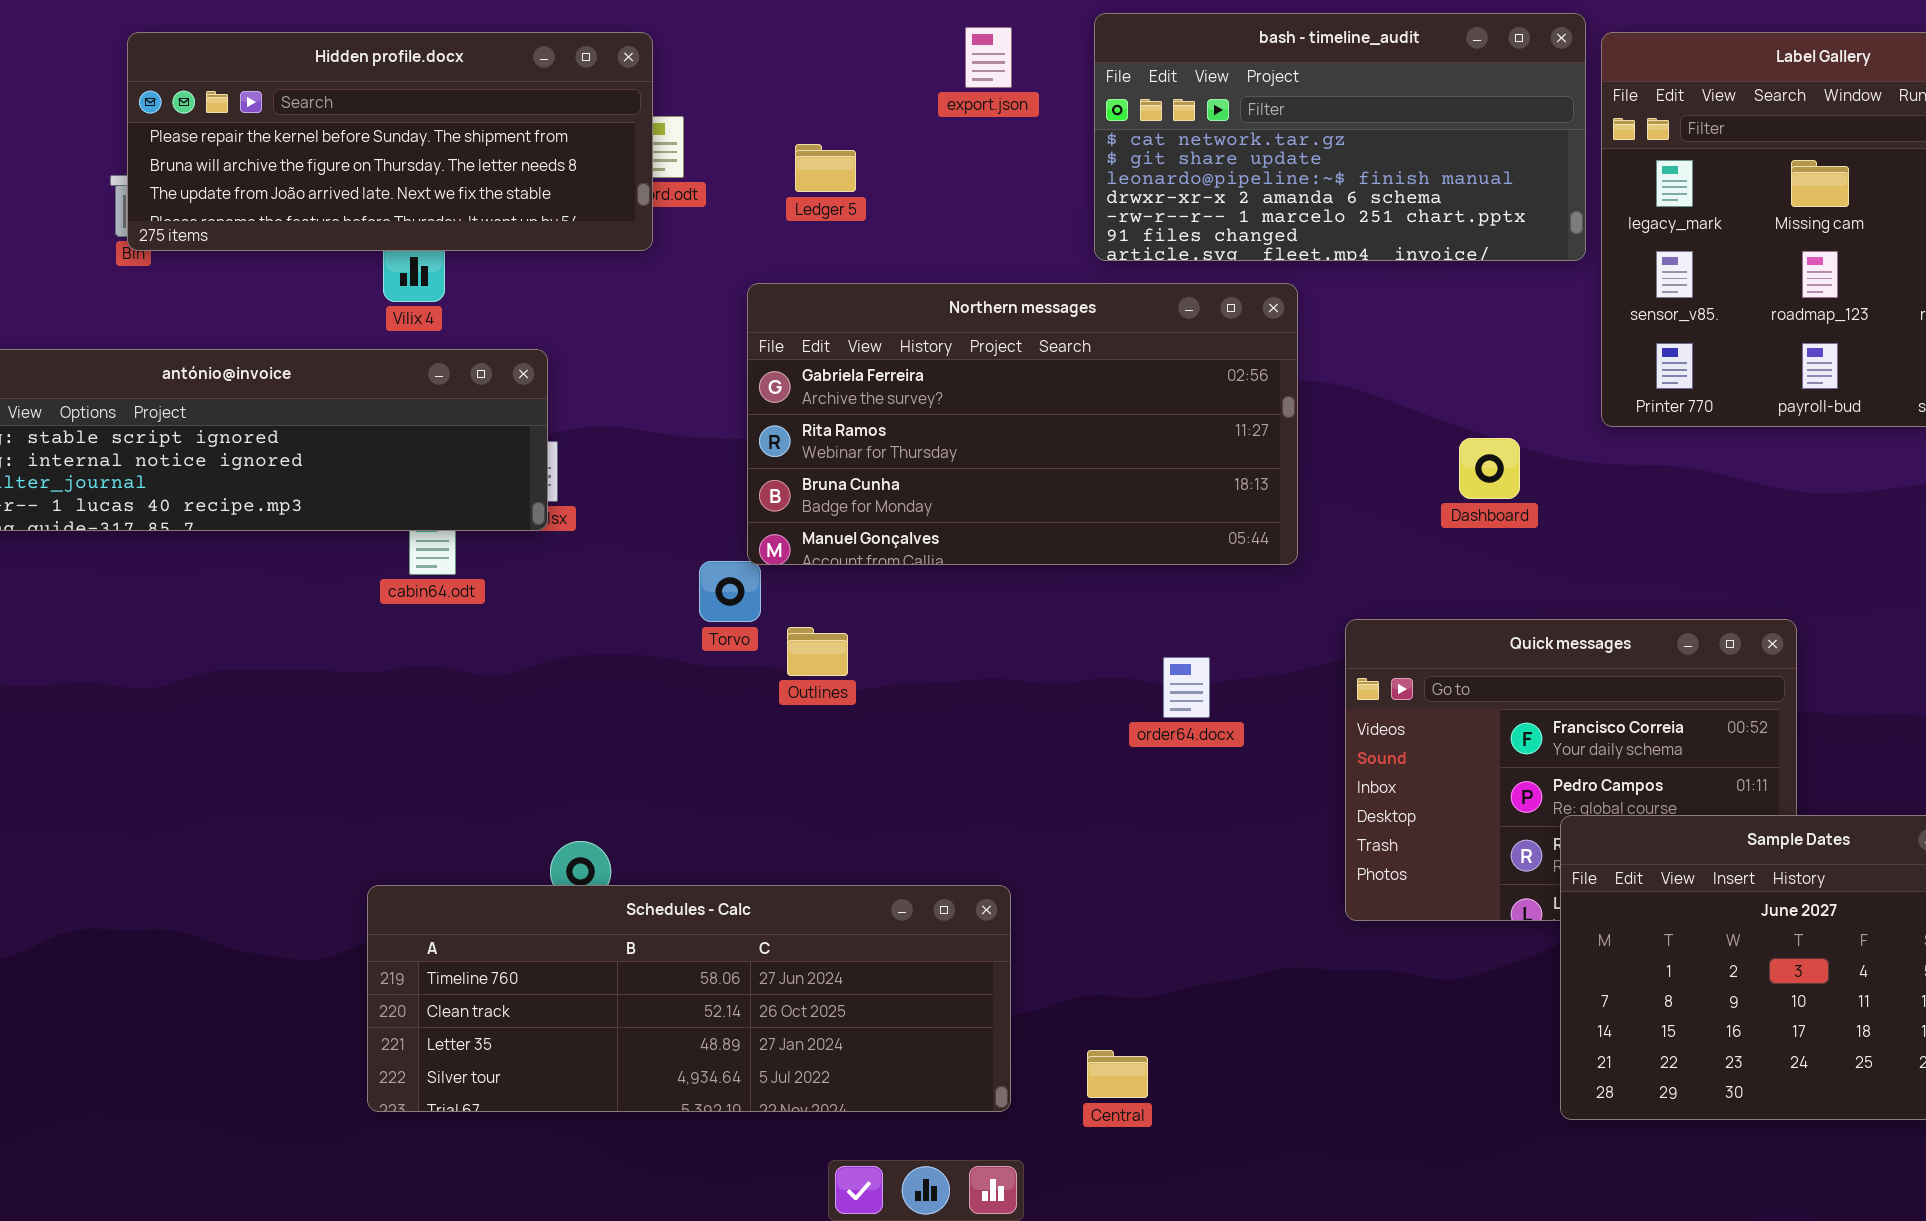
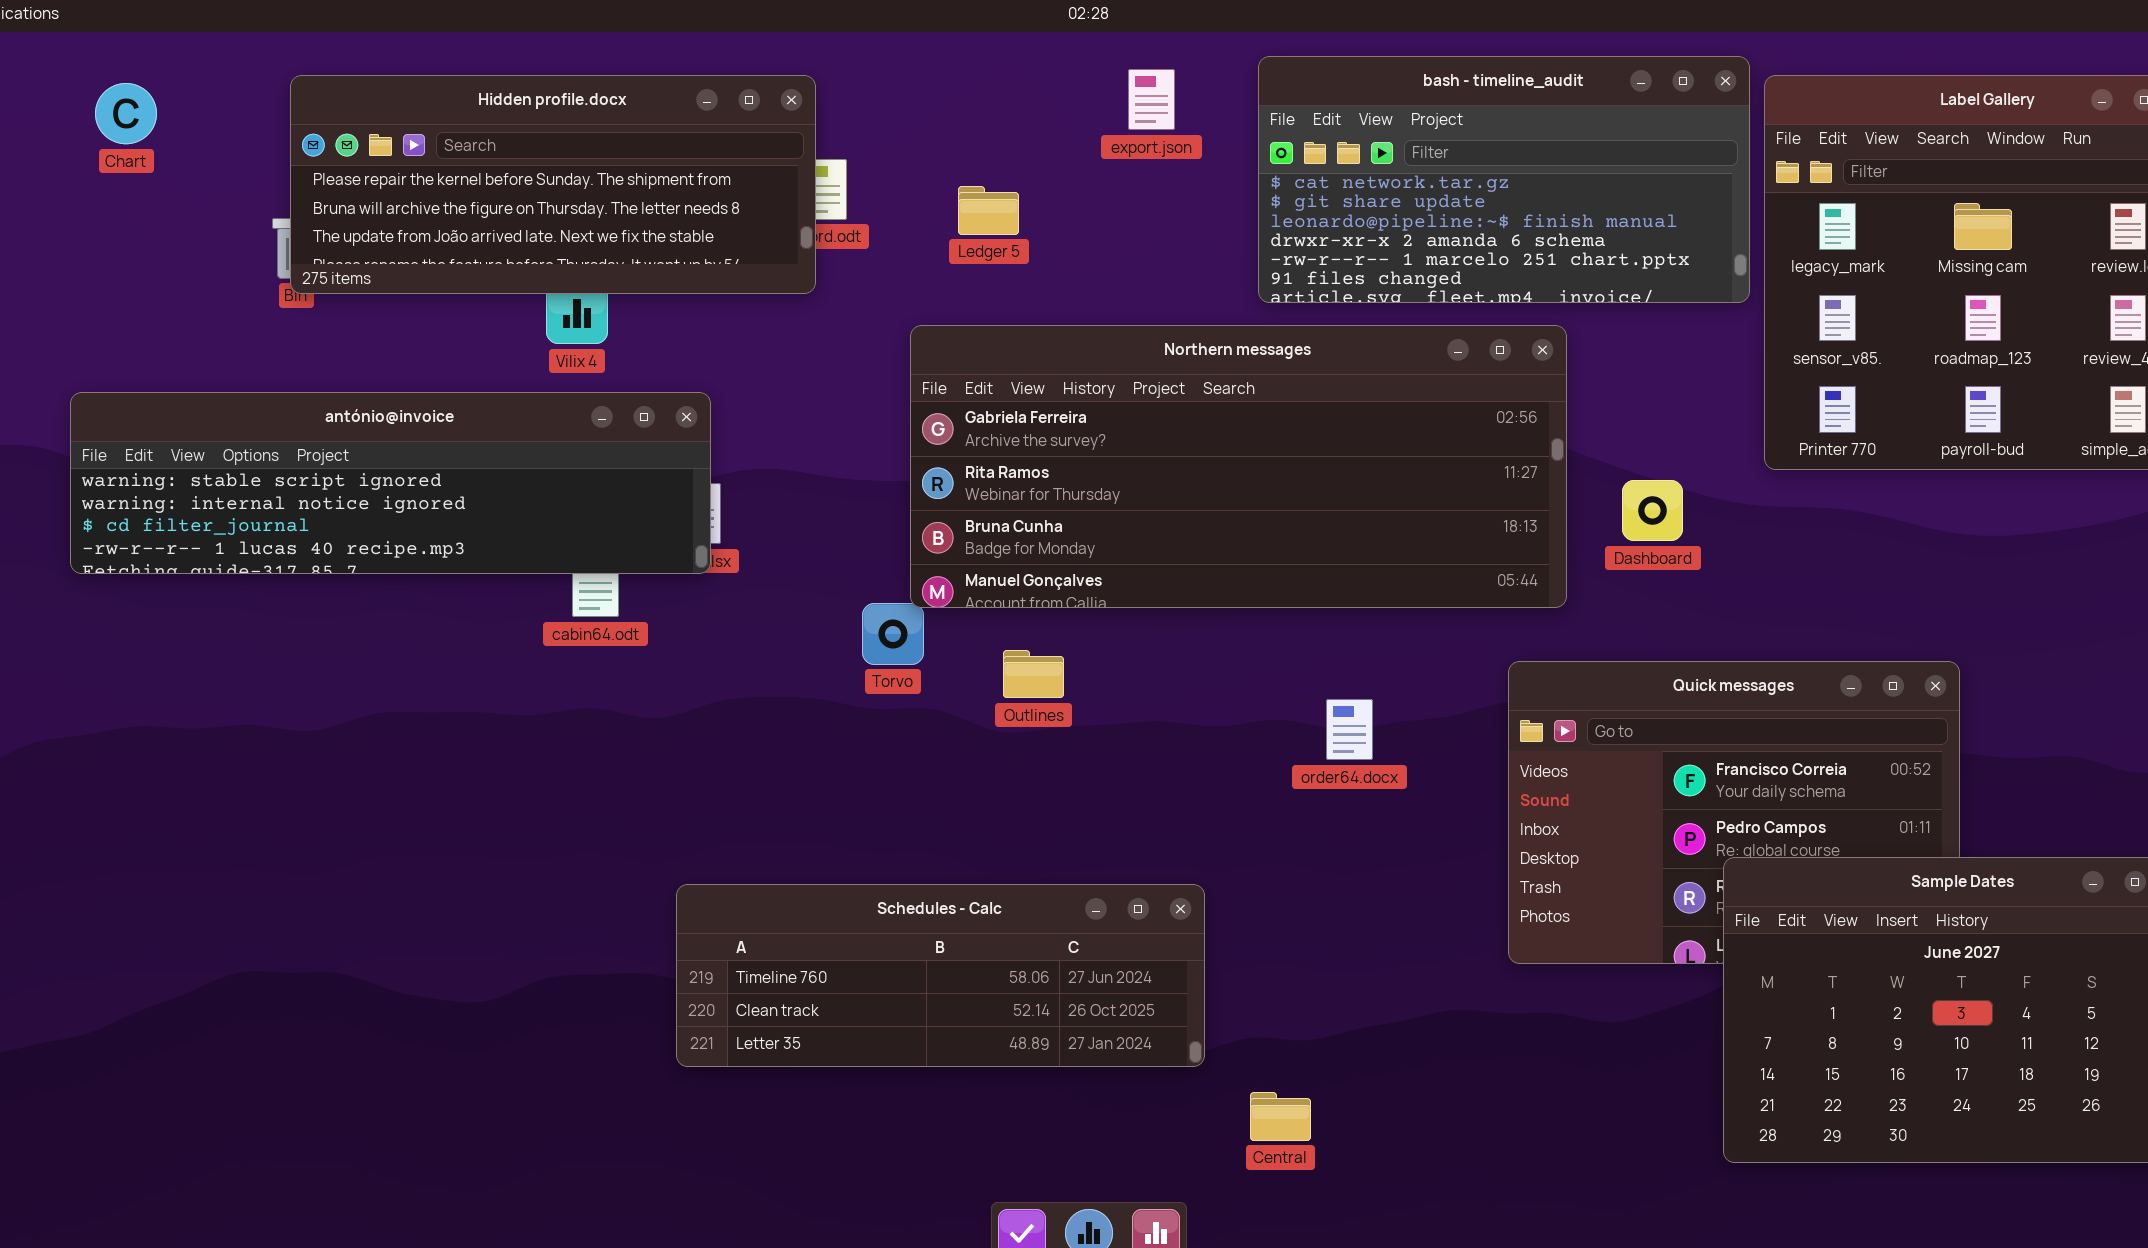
Northern messages: [747,283,1298,565] -> [910,325,1567,608], resized
Outlines: [787,627,848,676] -> [1003,650,1064,698], moved
Schedules - Calc: [367,885,1011,1112] -> [676,884,1205,1067], moved, resized

